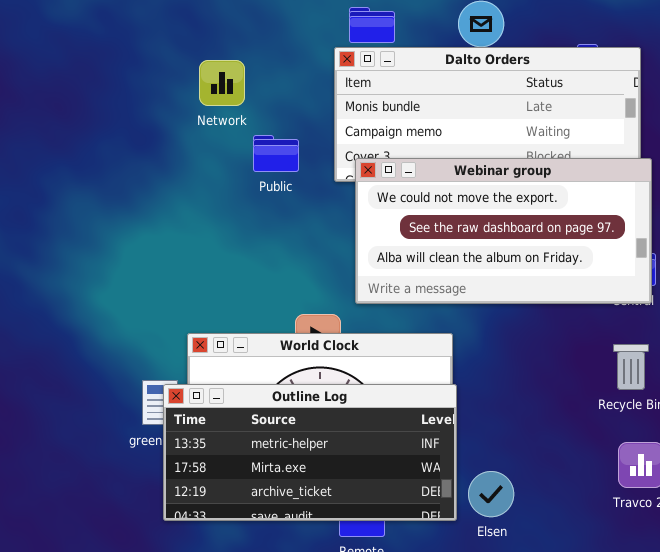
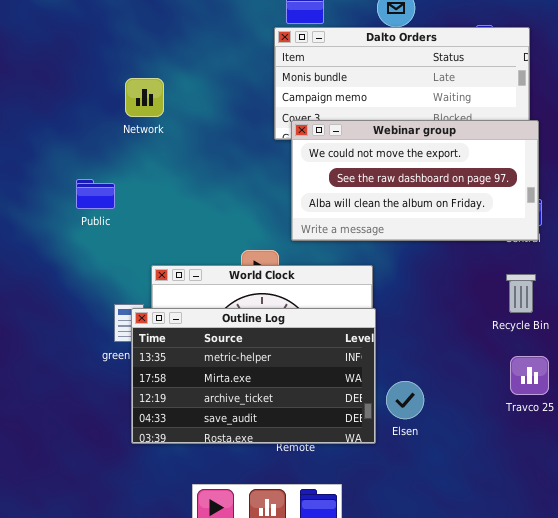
Network: [199,60,245,106] -> [125,78,164,117], moved
Public: [253,135,299,172] -> [76,179,115,209], moved
Outline Log: [163,384,457,521] -> [131,308,376,444], resized

